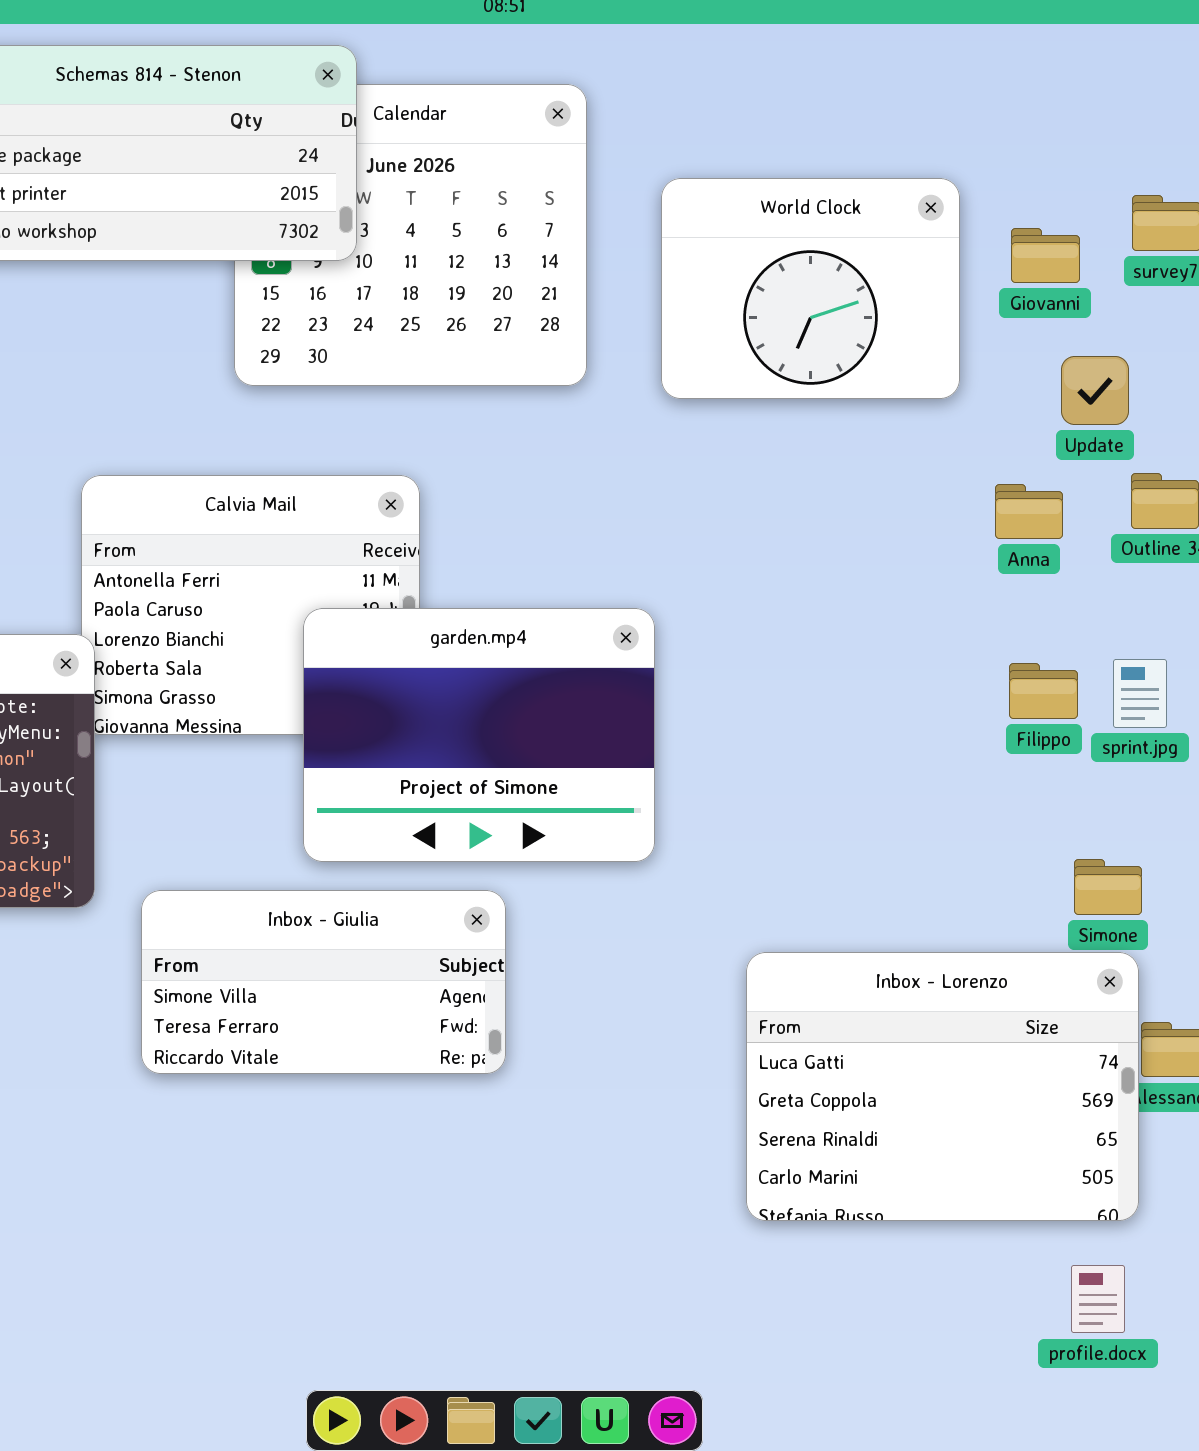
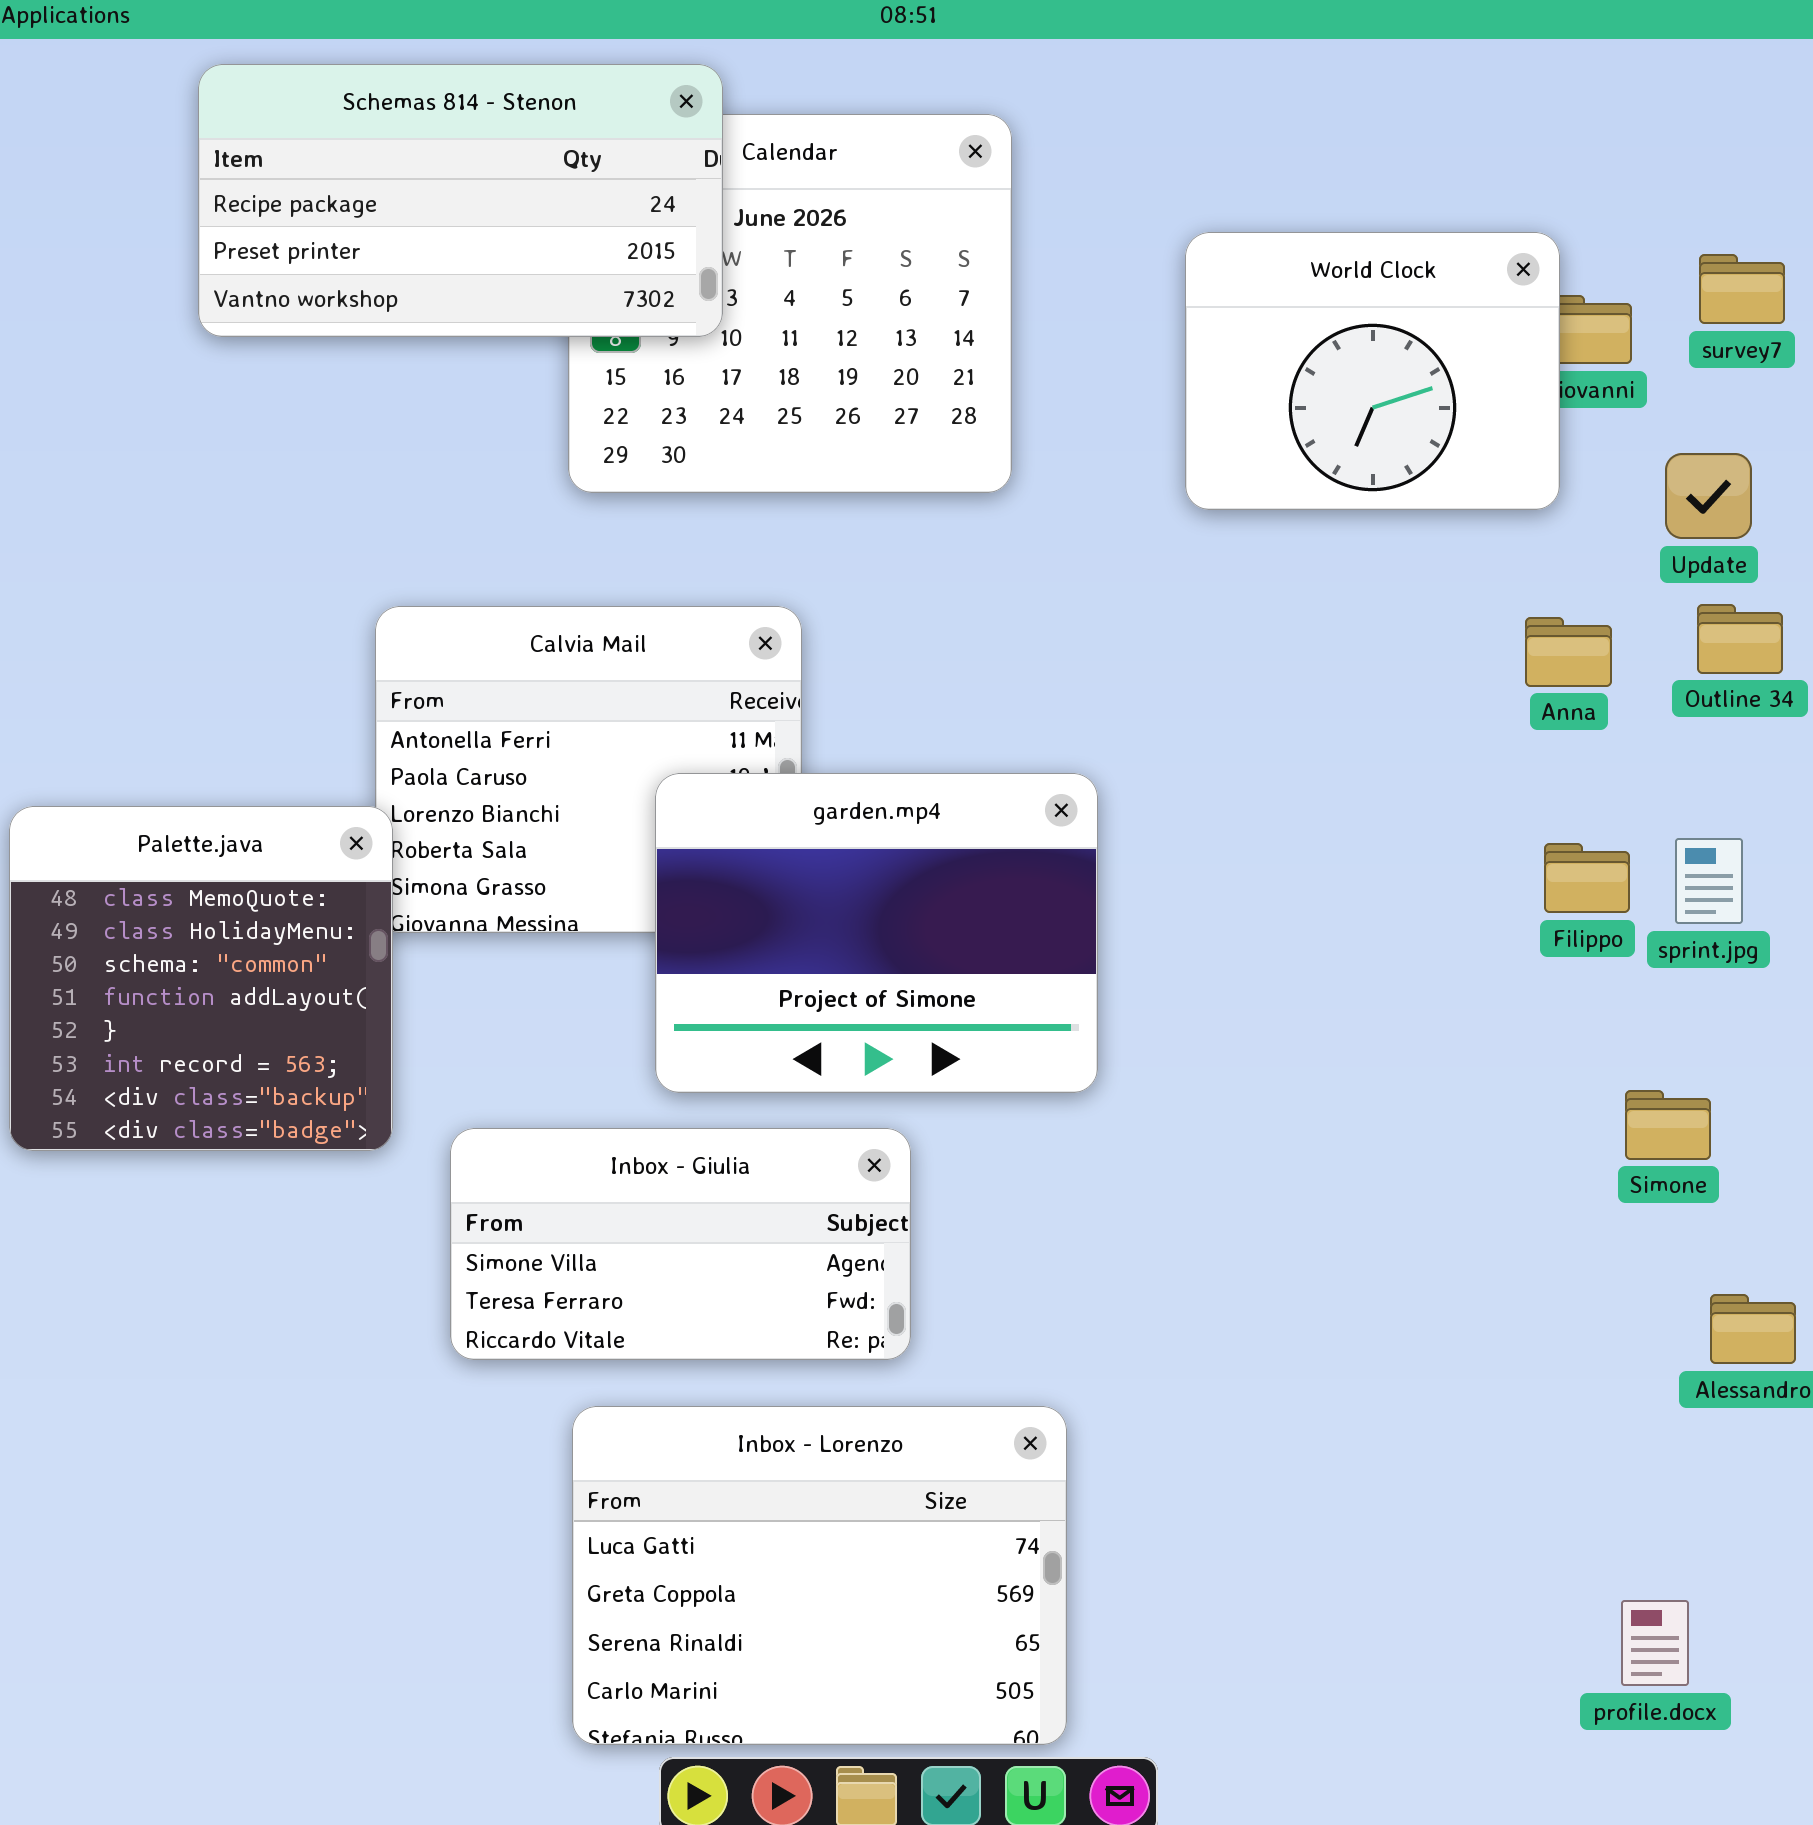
World Clock: [661,178,960,399] -> [1185,232,1560,510], moved
Update: [1061,356,1129,425] -> [1665,453,1752,539], moved
Inbox - Lorenzo: [746,952,1139,1221] -> [572,1406,1067,1745], moved

